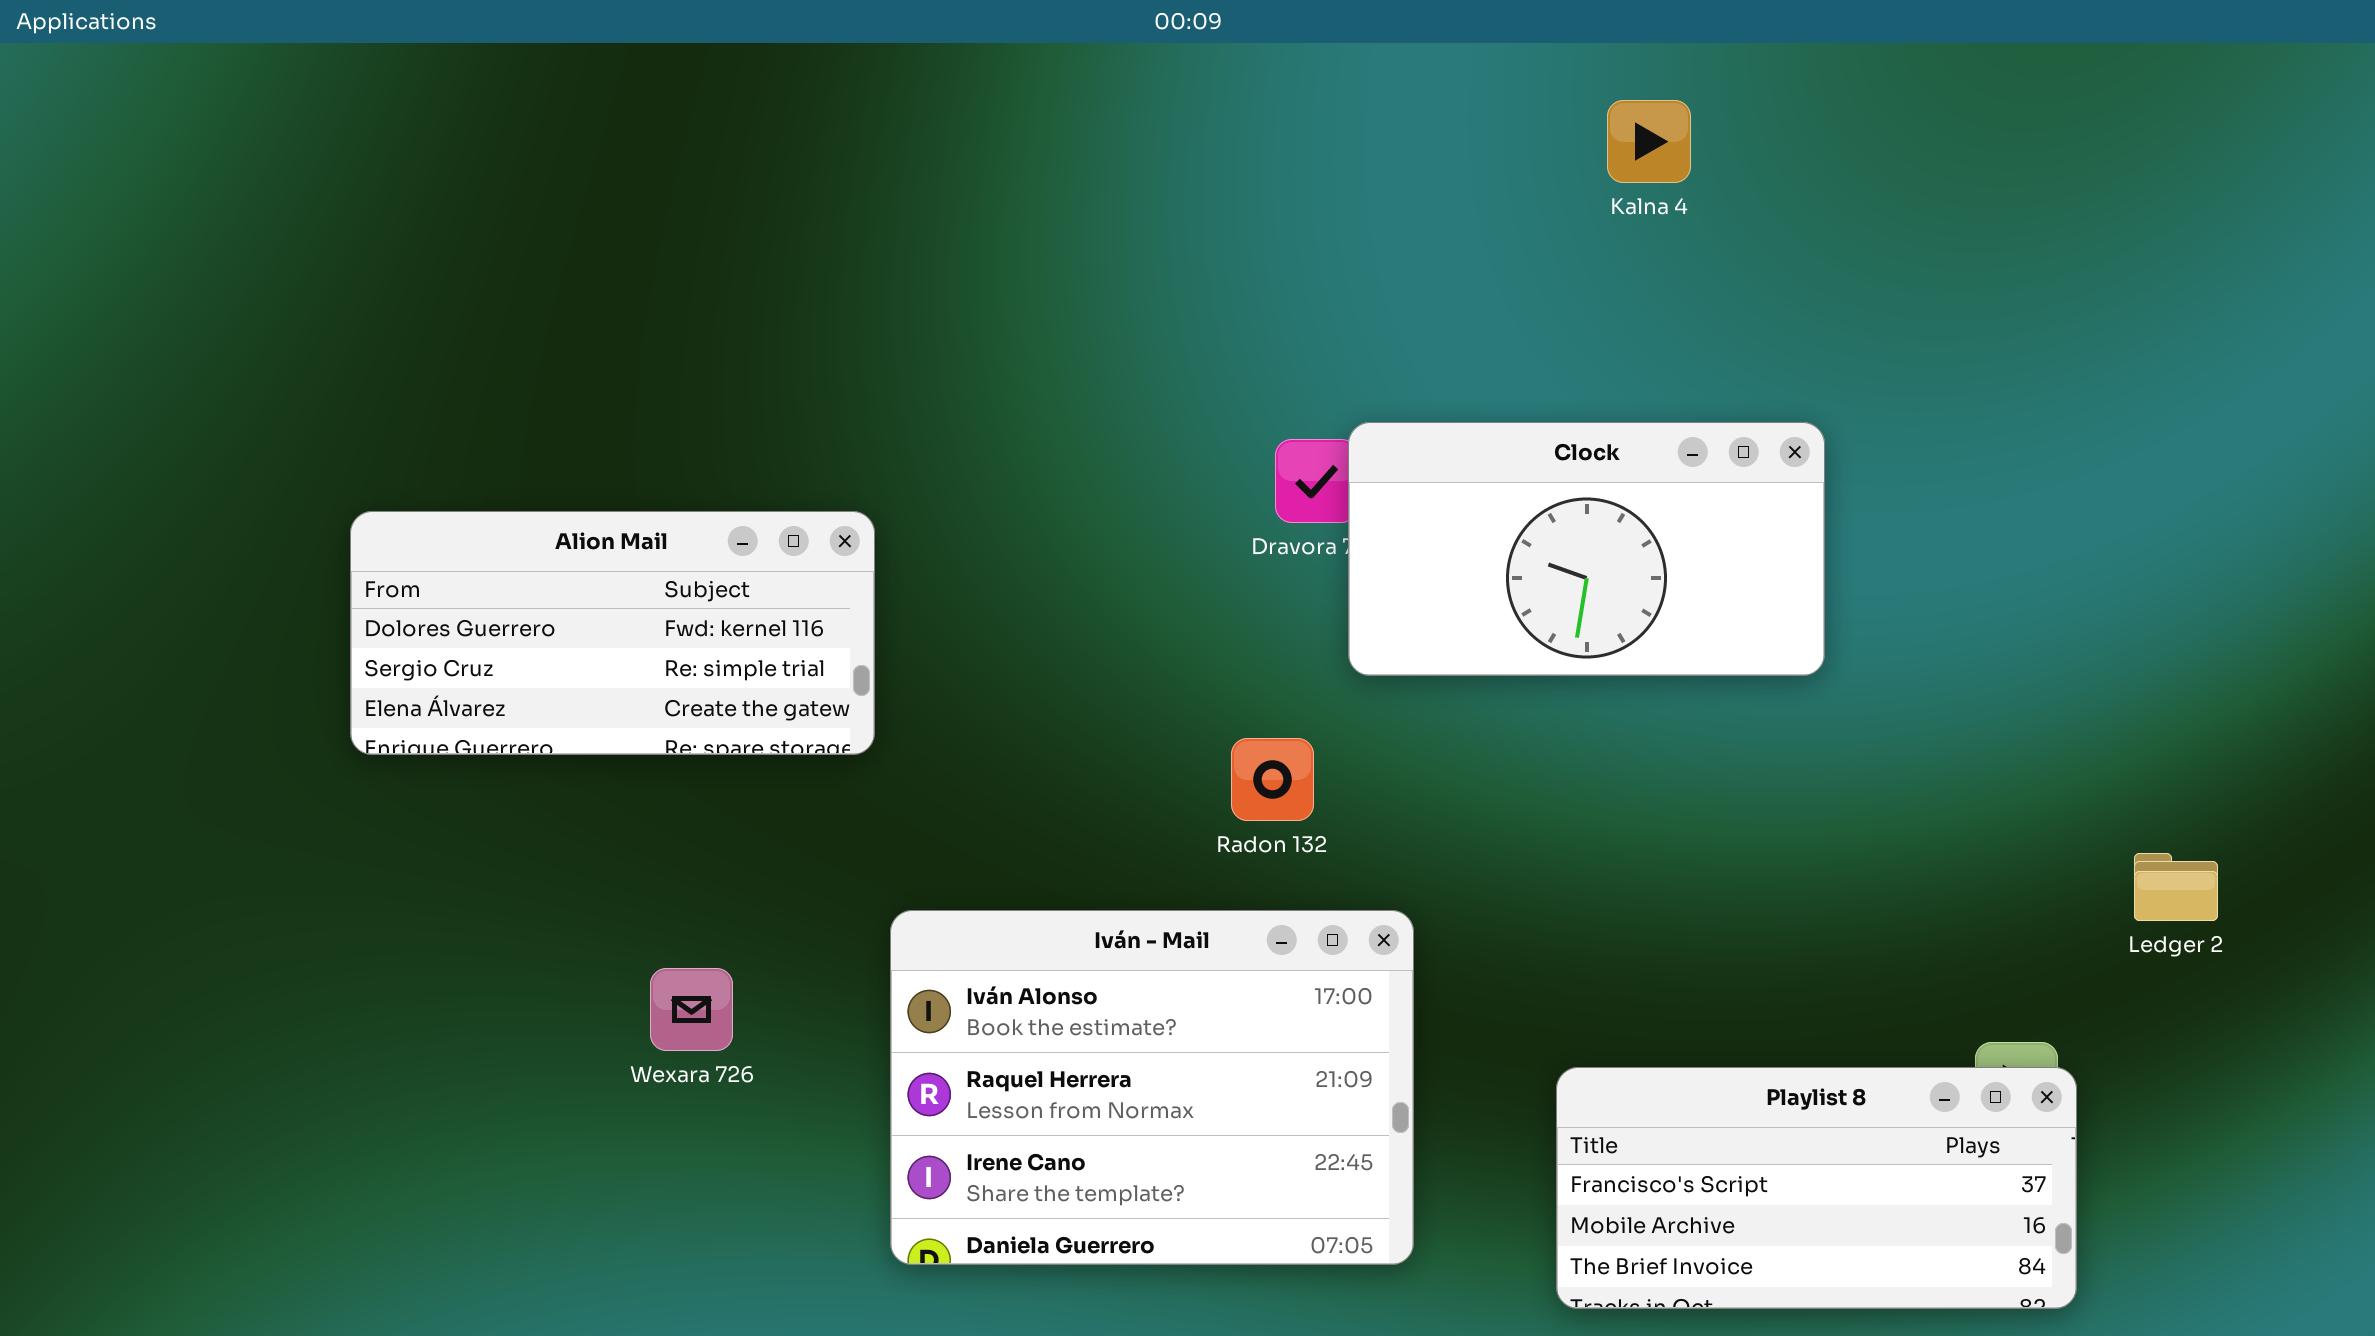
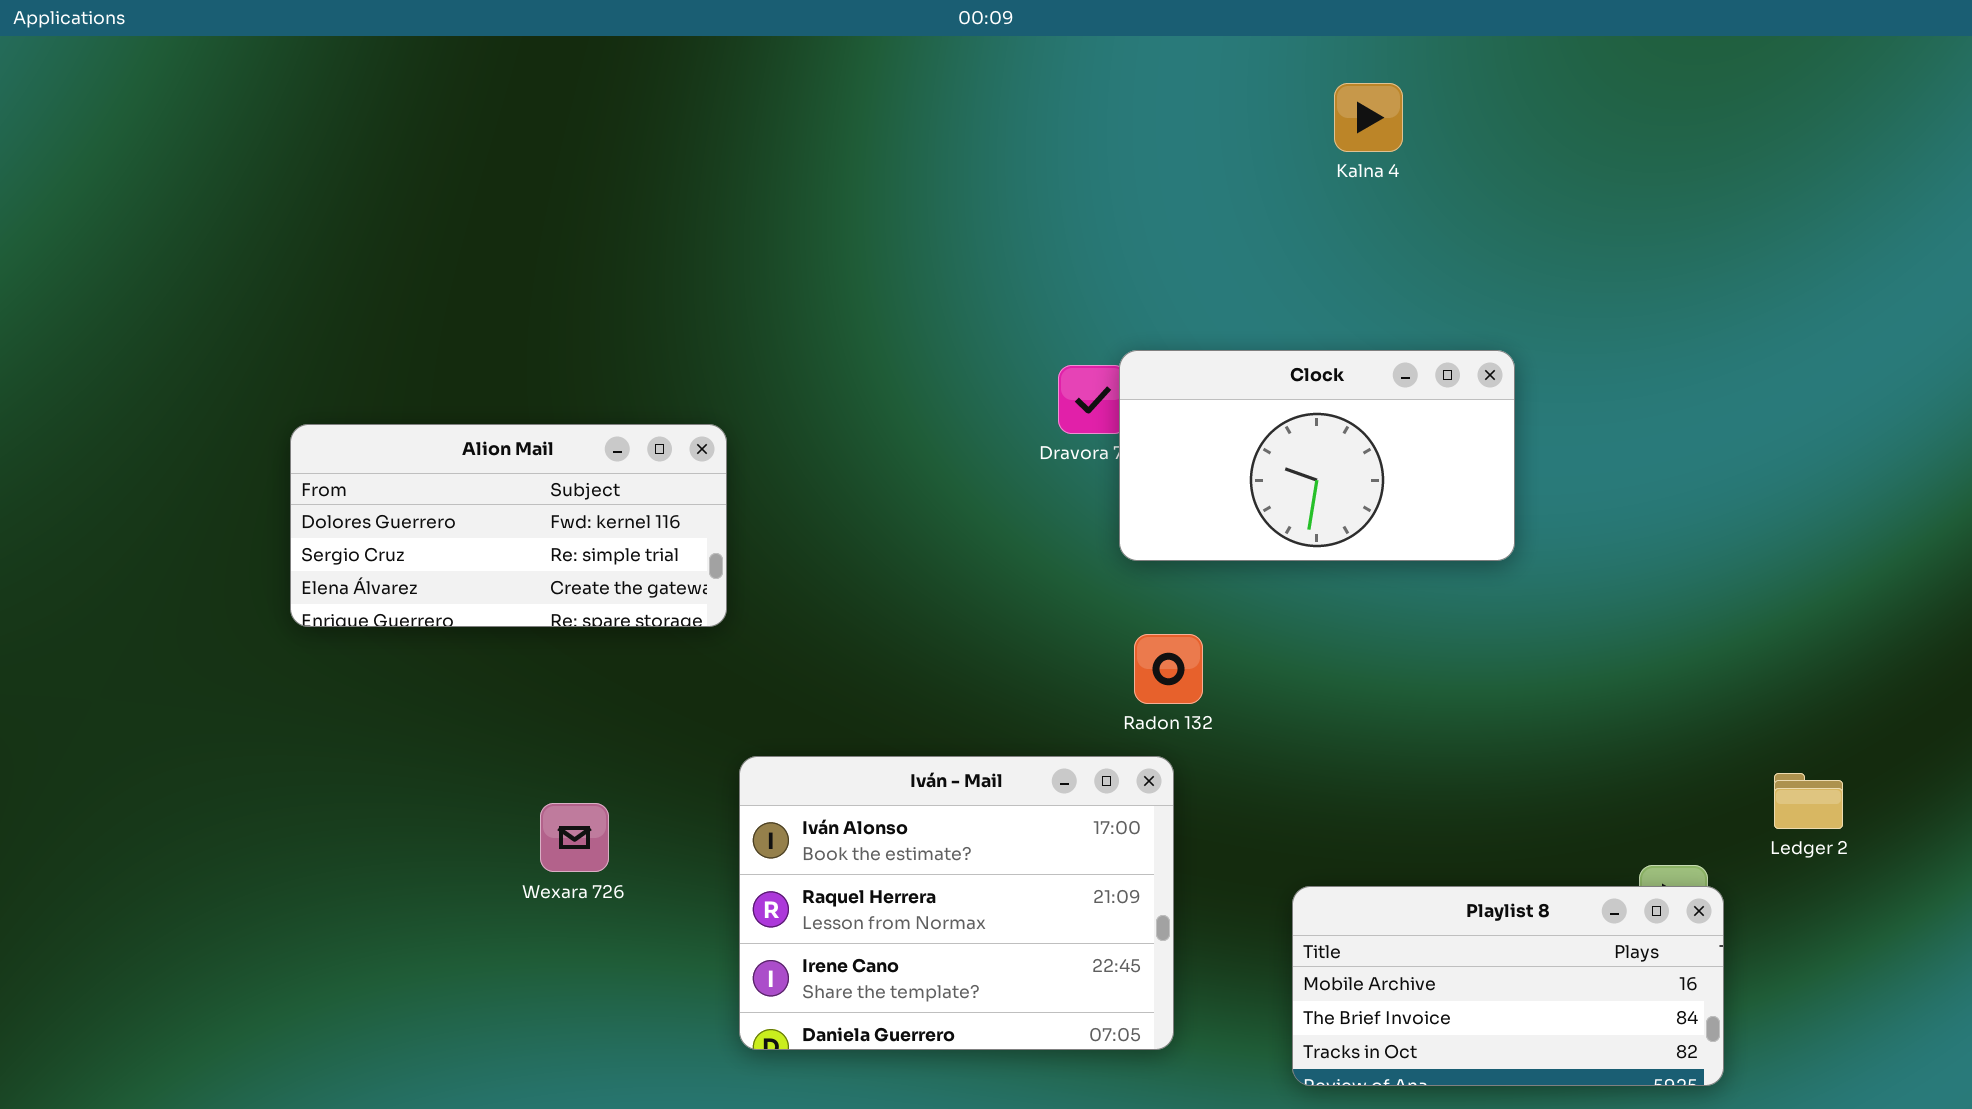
Radon 132: [1231,738,1314,821] -> [1134,634,1203,704], moved
Ledger 2: [2134,853,2218,921] -> [1774,773,1843,829], moved
Playlist 8: [1556,1067,2077,1309] -> [1292,886,1724,1086], scrolled down 1 row

